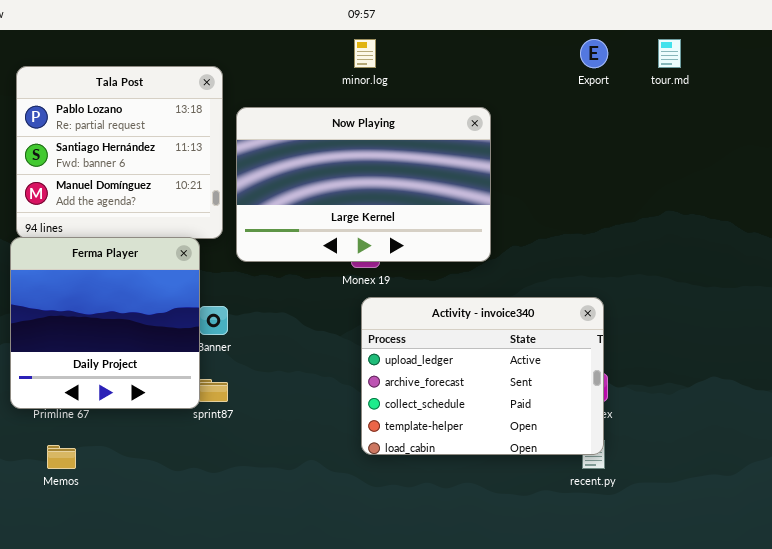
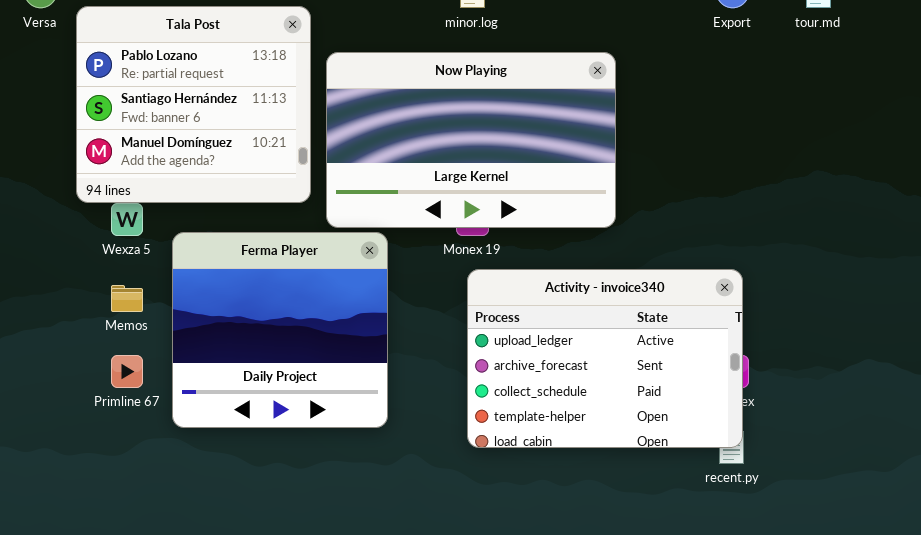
Ferma Player: [10,237,200,409] -> [172,232,388,428], moved
Memos: [47,445,76,469] -> [111,285,143,312], moved

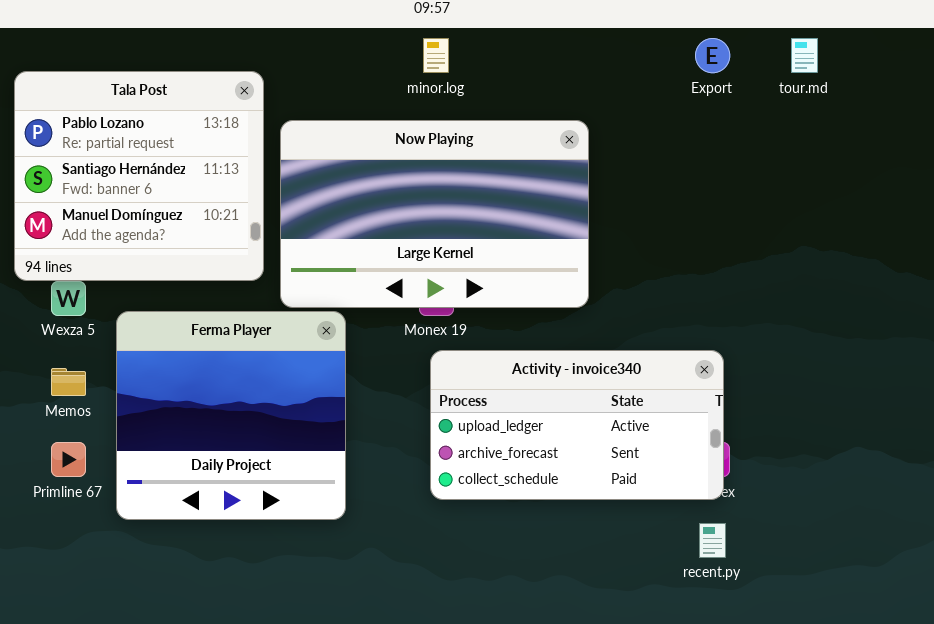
Activity - invoice340: [467,269,743,448] -> [430,350,724,500], resized

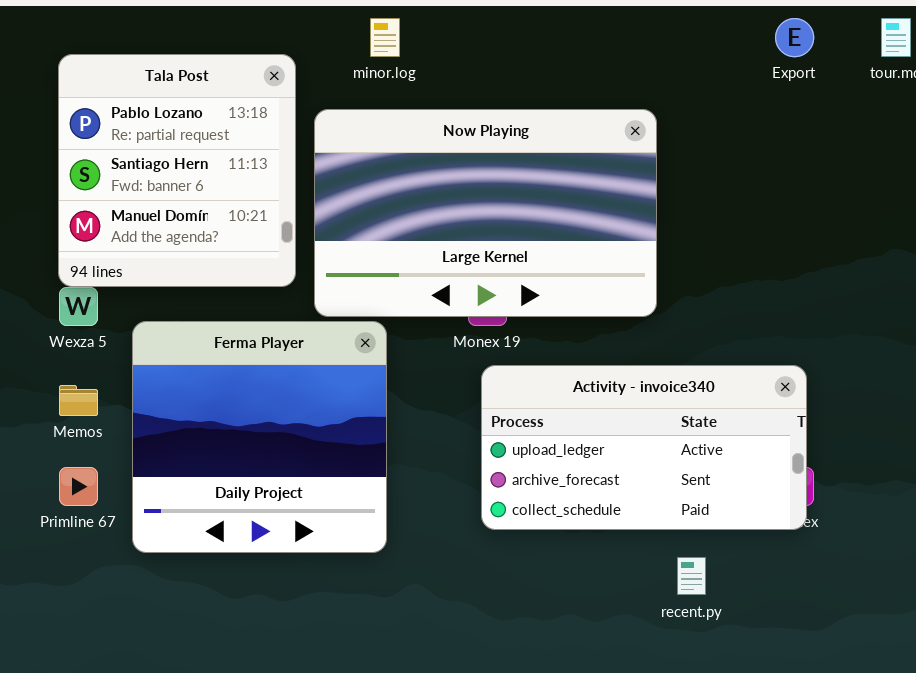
minor.log: [423,38,449,73] -> [370,18,400,57], moved
Tala Post: [14,71,264,281] -> [58,54,296,287], resized
recent.py: [699,523,726,558] -> [677,557,706,595], moved

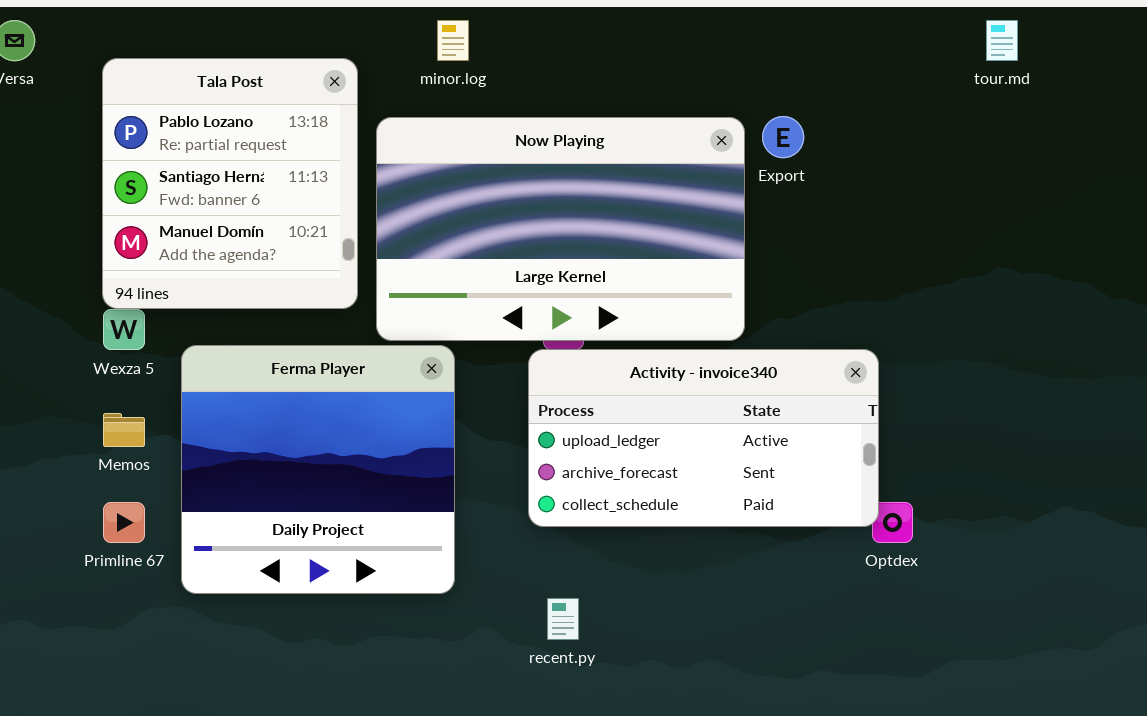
Export: [775,18,814,57] -> [762,116,804,158], moved
Activity - invoice340: [481,365,807,530] -> [528,349,879,527], moved
recent.py: [677,557,706,595] -> [547,598,579,640], moved

